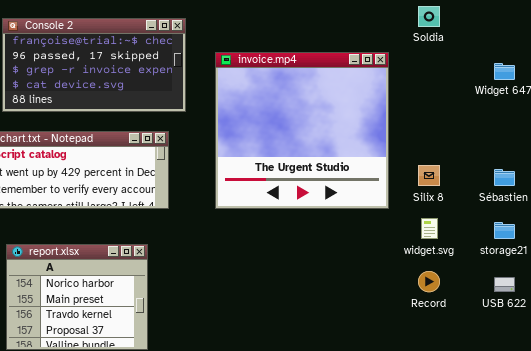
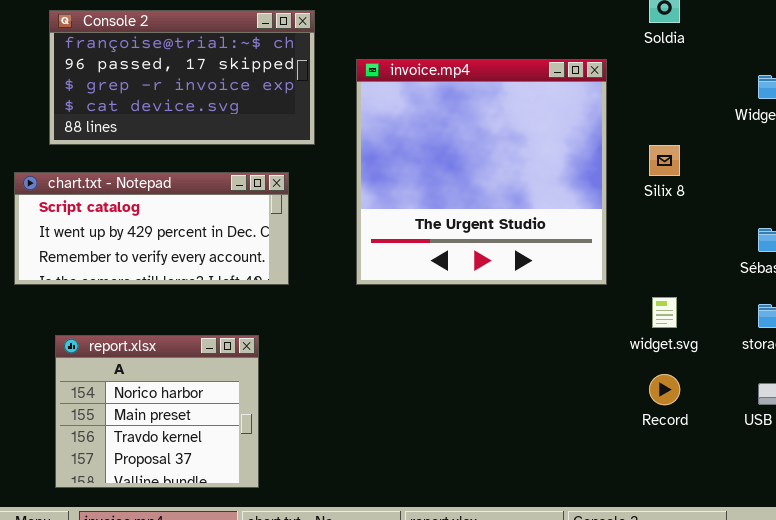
Silix 8: [418,165,440,186] -> [649,145,680,176], moved

